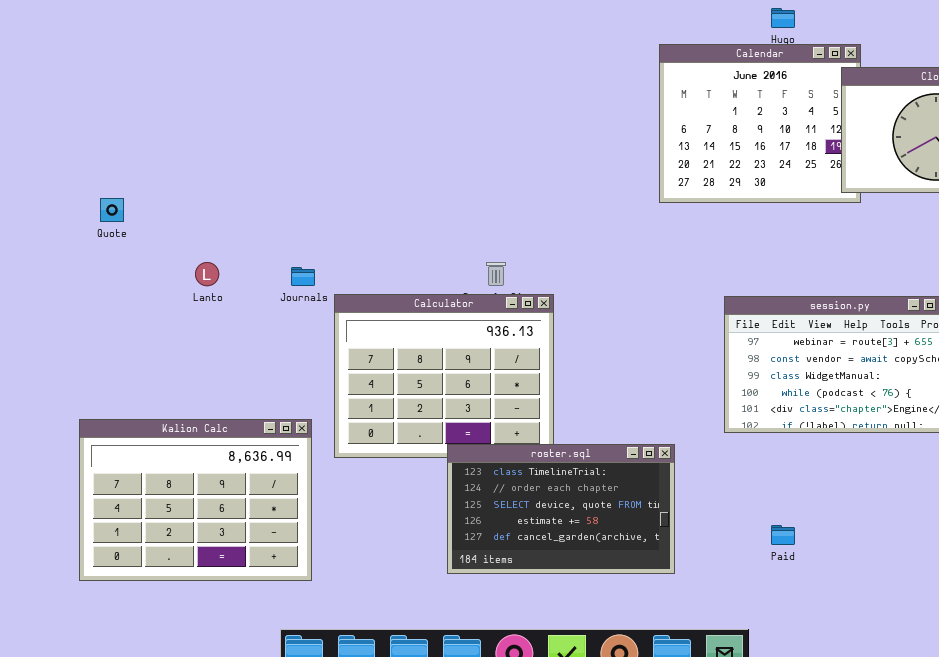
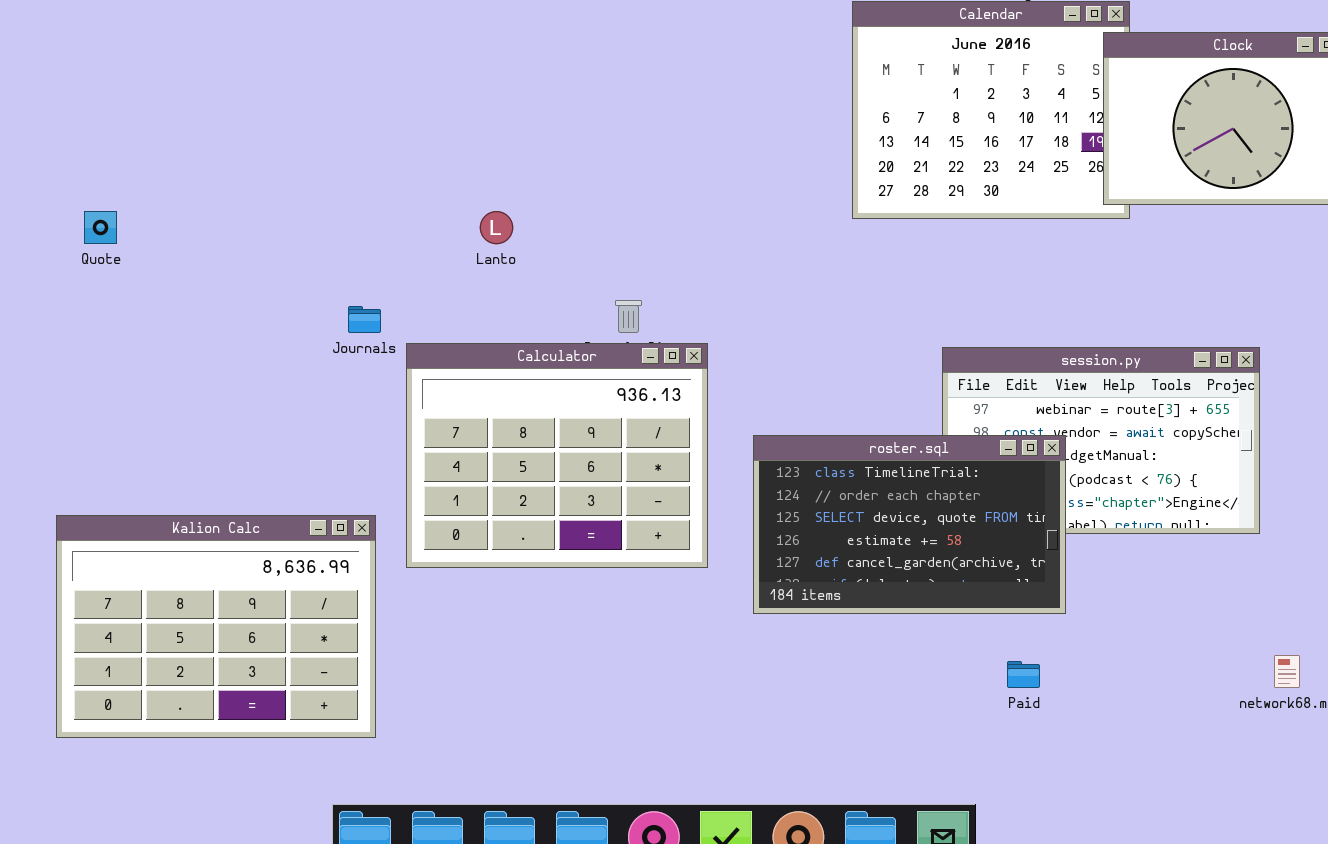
Lanto: [195,262,219,286] -> [480,211,513,244], moved
roster.sql: [447,444,675,574] -> [753,435,1066,614], moved

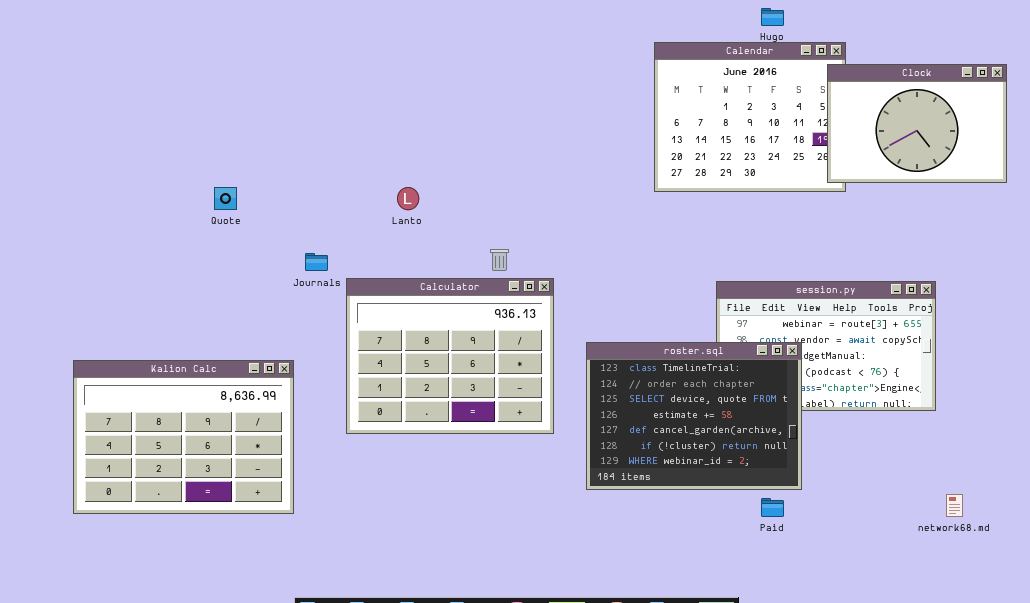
Quote: [84,211,117,244] -> [214,187,237,210], moved
roster.sql: [753,435,1066,614] -> [586,342,802,490], resized
Kalion Calc: [56,515,376,738] -> [73,360,294,514], moved

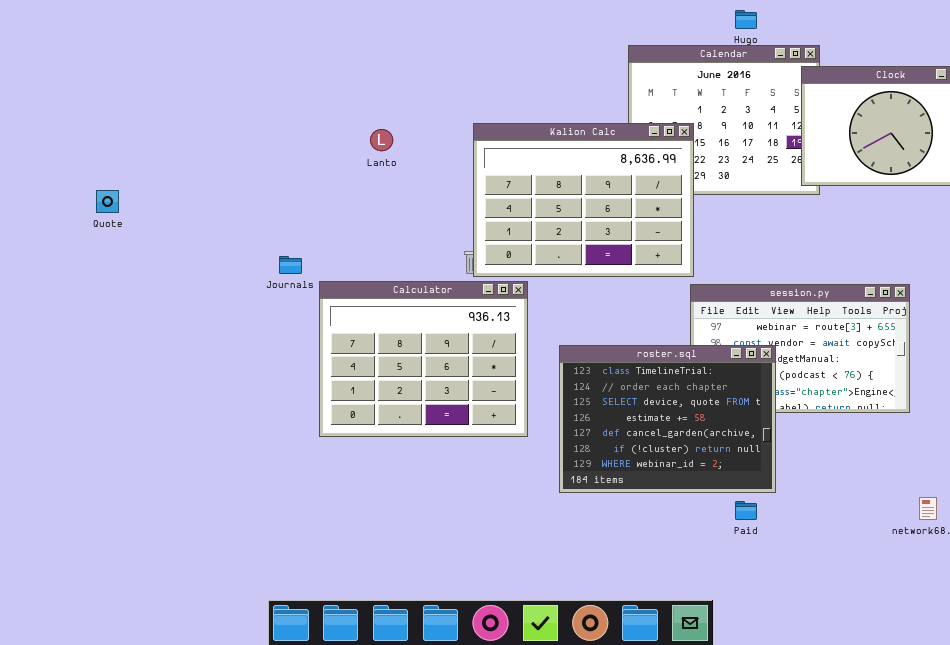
Quote: [214,187,237,210] -> [96,190,119,213], moved
Lanto: [397,187,419,210] -> [370,129,393,151], moved
Kalion Calc: [73,360,294,514] -> [473,123,694,277], moved

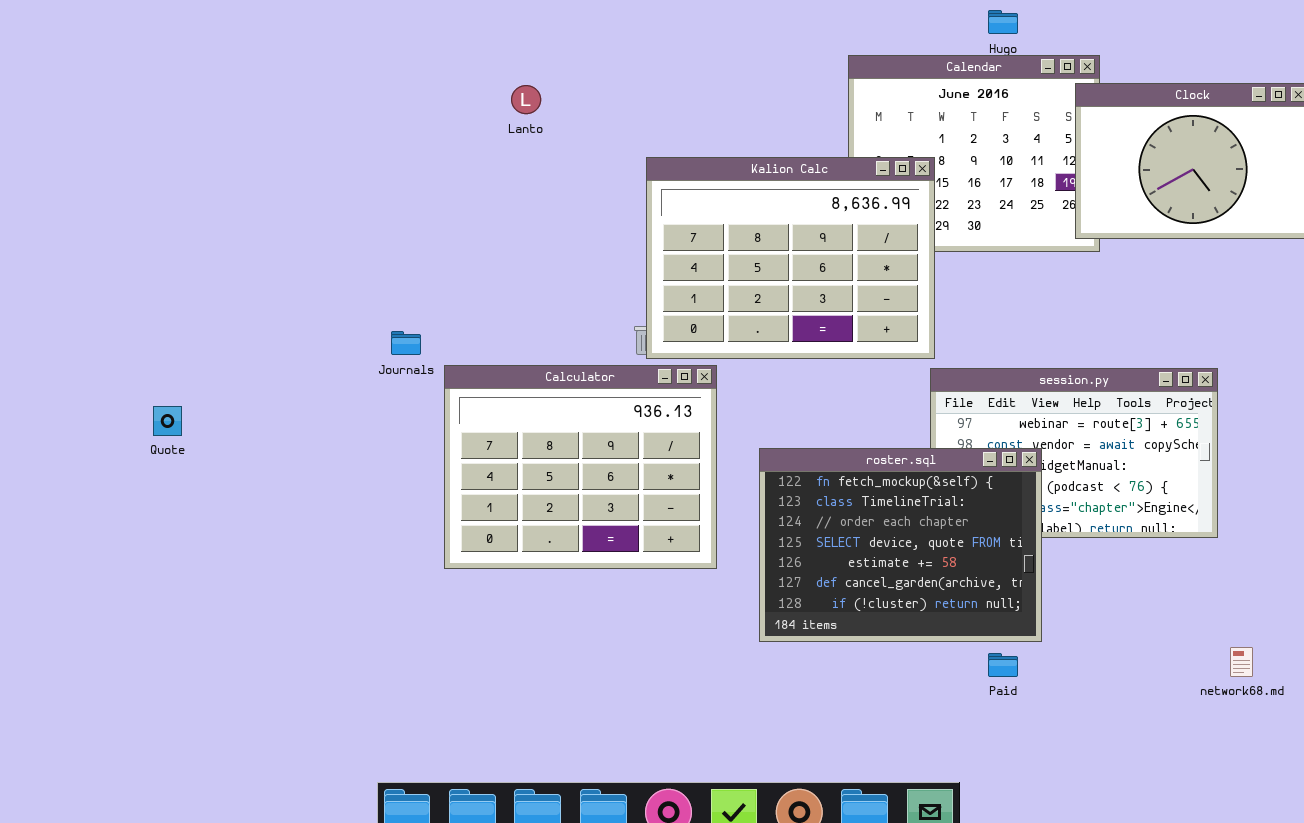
Lanto: [370,129,393,151] -> [511,85,541,114], moved
Quote: [96,190,119,213] -> [153,406,182,436], moved
roster.sql: [559,345,776,493] -> [759,448,1042,642], scrolled up 1 row

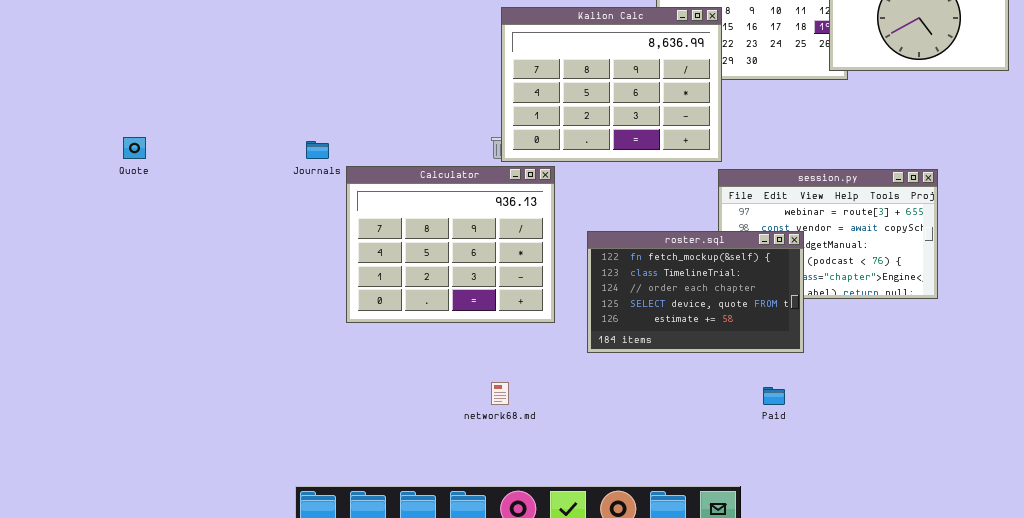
Quote: [153,406,182,436] -> [123,137,146,159], moved
roster.sql: [759,448,1042,642] -> [587,231,804,353], resized
network68.md: [1230,647,1253,677] -> [491,382,509,405], moved

